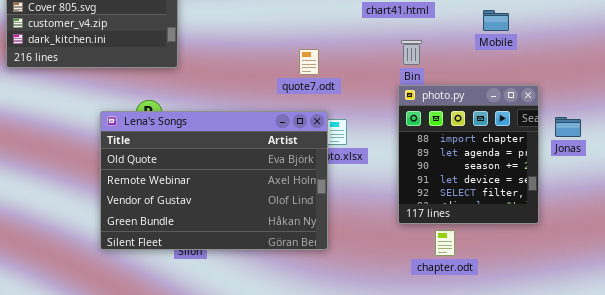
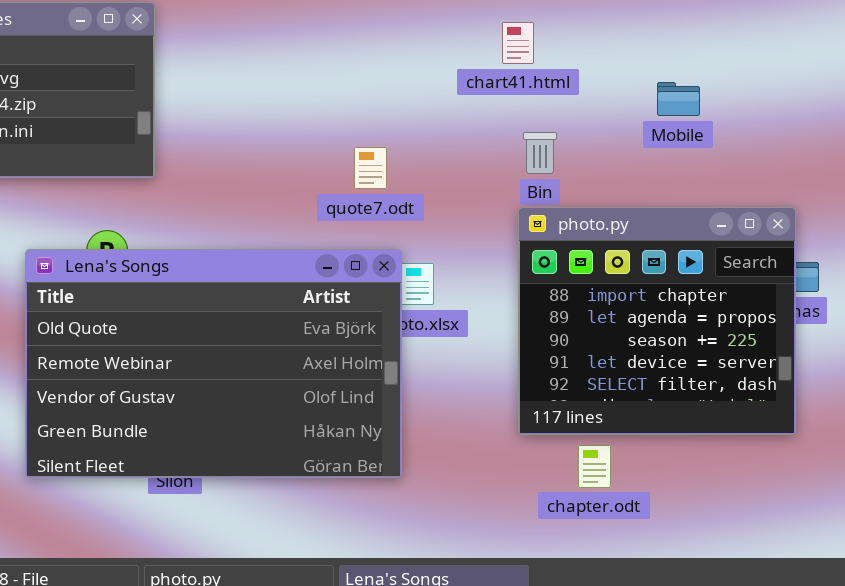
photo.py: [398,85,539,224] -> [518,207,796,435], resized

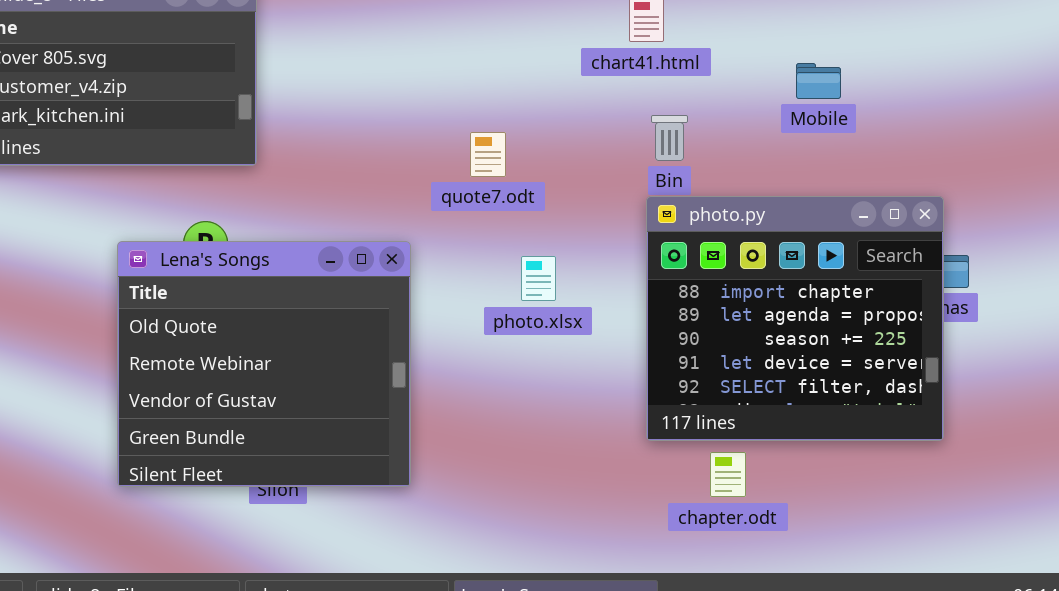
Lena's Songs: [25,249,402,478] -> [117,241,411,487], resized

